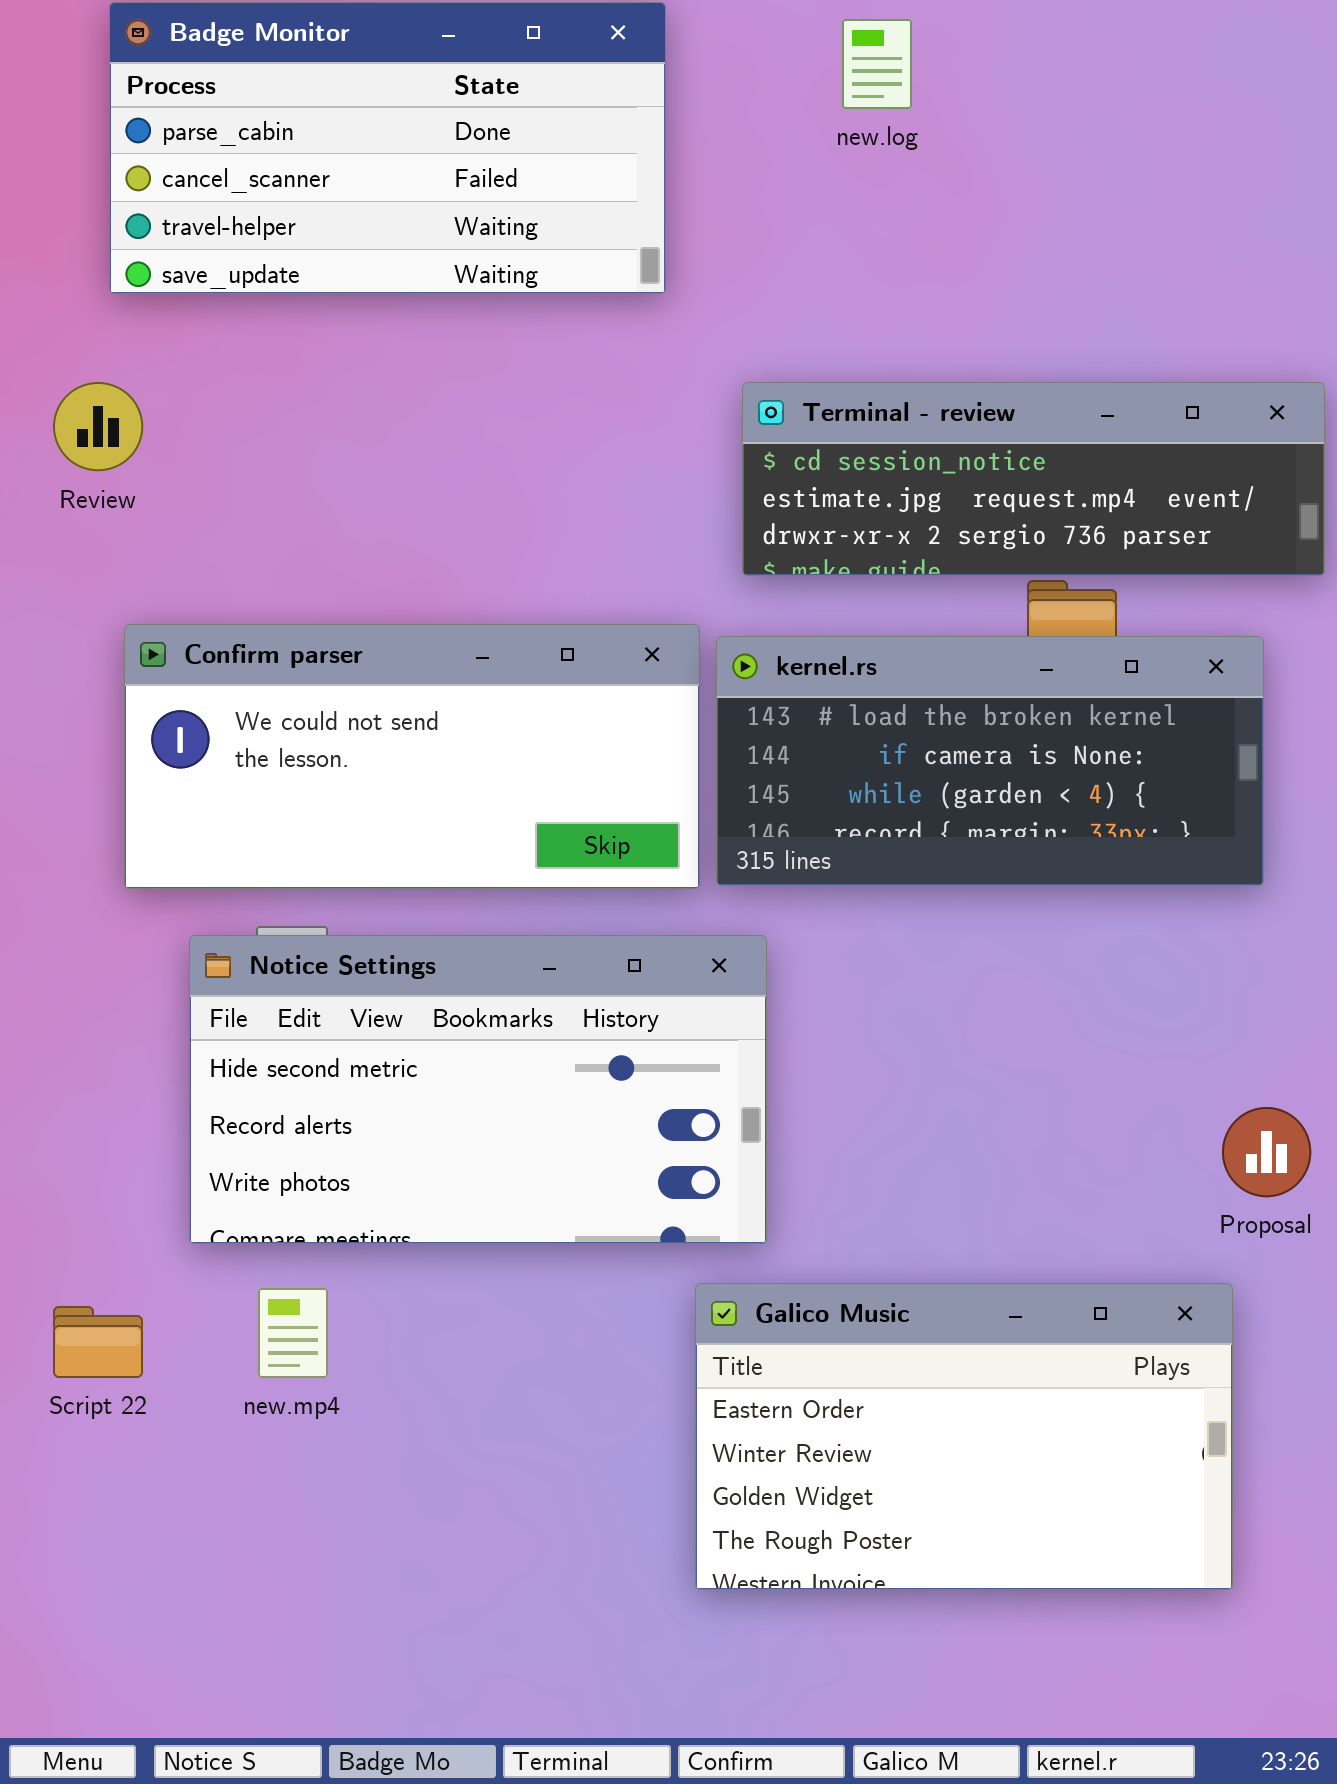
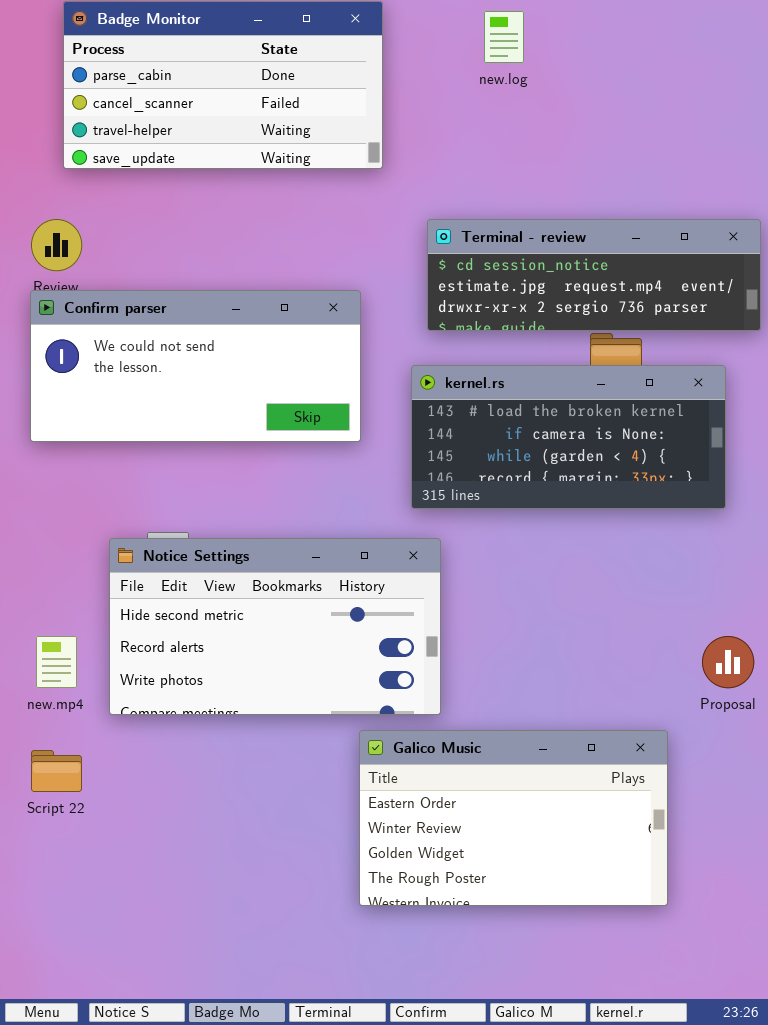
Confirm parser: [124,624,700,889] -> [30,290,361,442], moved
Galico Music: [695,1283,1233,1590] -> [359,730,668,906], moved
new.mp4: [258,1288,328,1378] -> [36,636,77,688], moved

